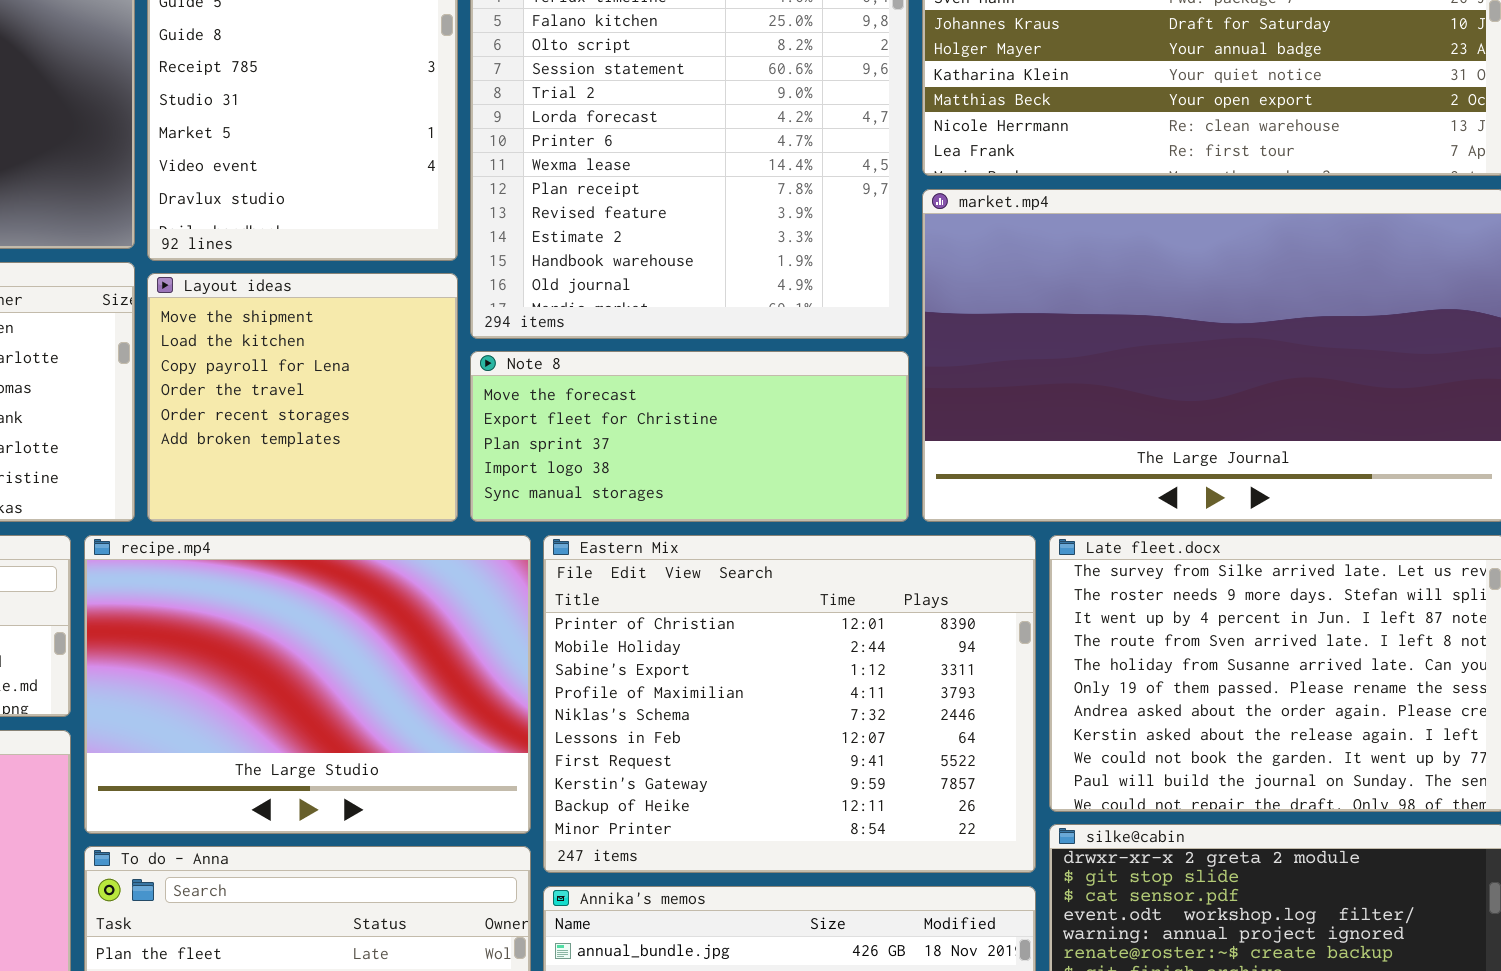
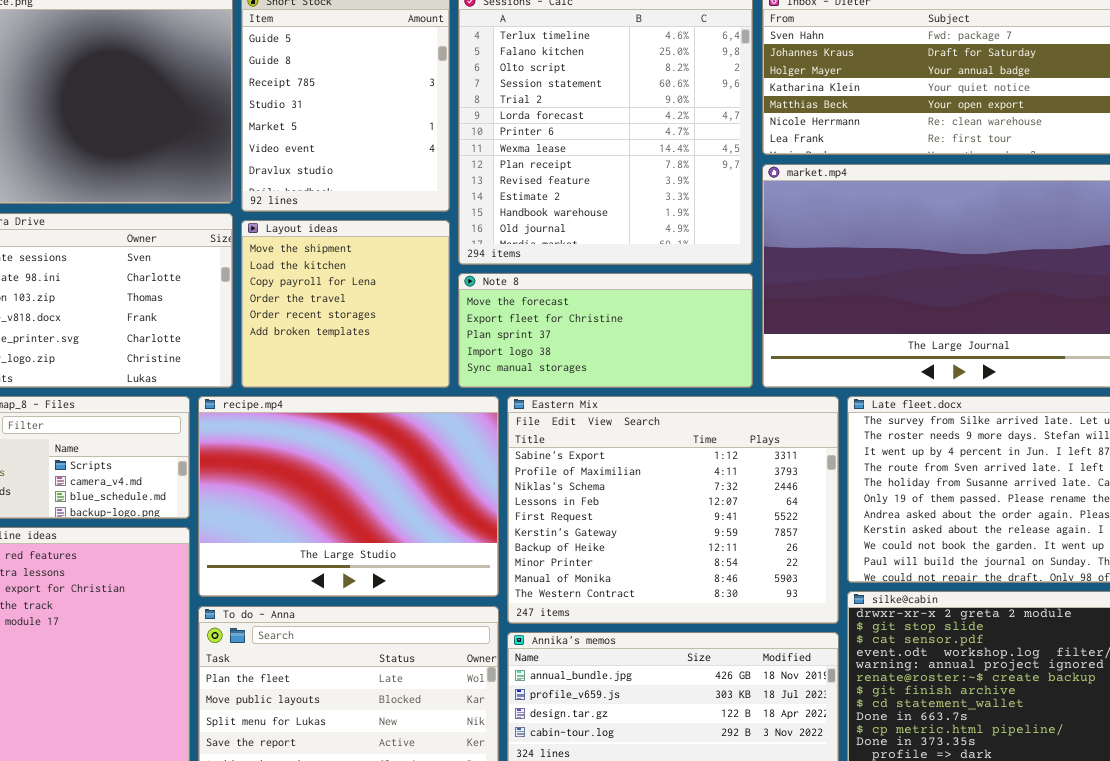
Eastern Mix: [543,535,1036,873] -> [507,396,839,624], scrolled down 2 rows

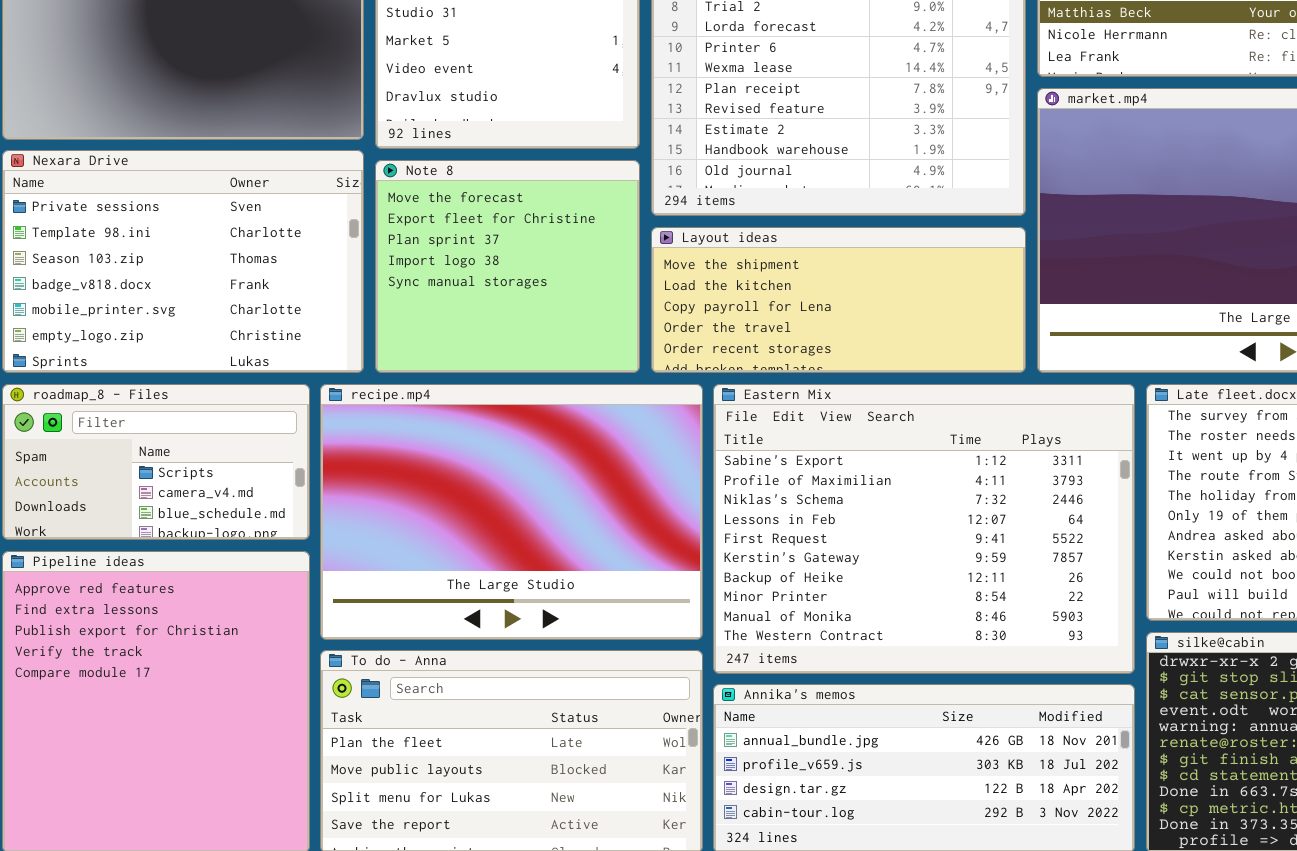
Layout ideas: [241,220,450,388] -> [651,227,1026,373], moved, resized
Note 8: [458,273,753,388] -> [375,160,640,373], moved, resized

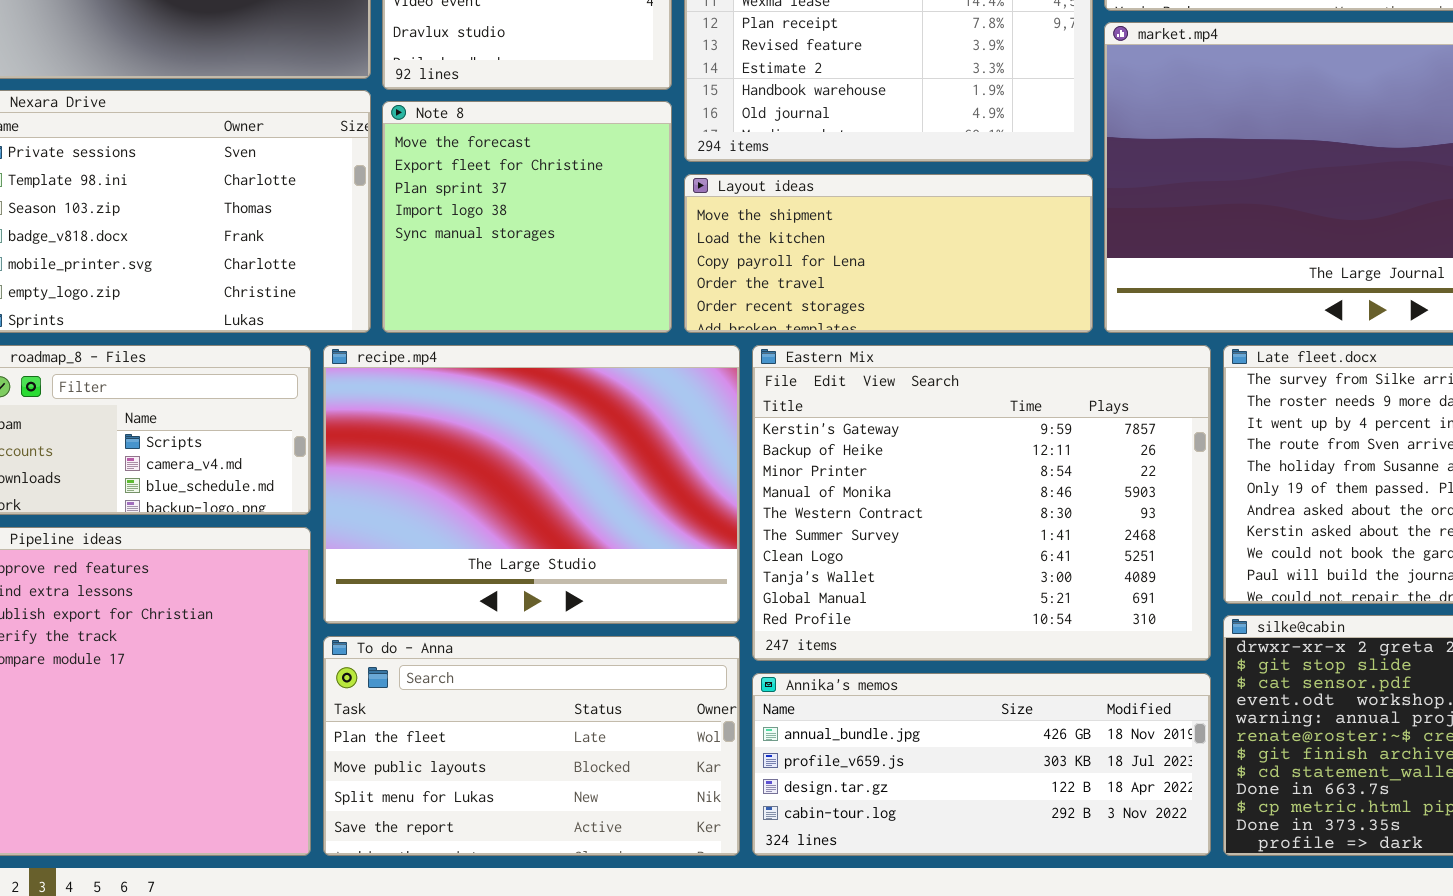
Eastern Mix: [713,384,1135,674] -> [752,345,1211,661], scrolled down 5 rows

